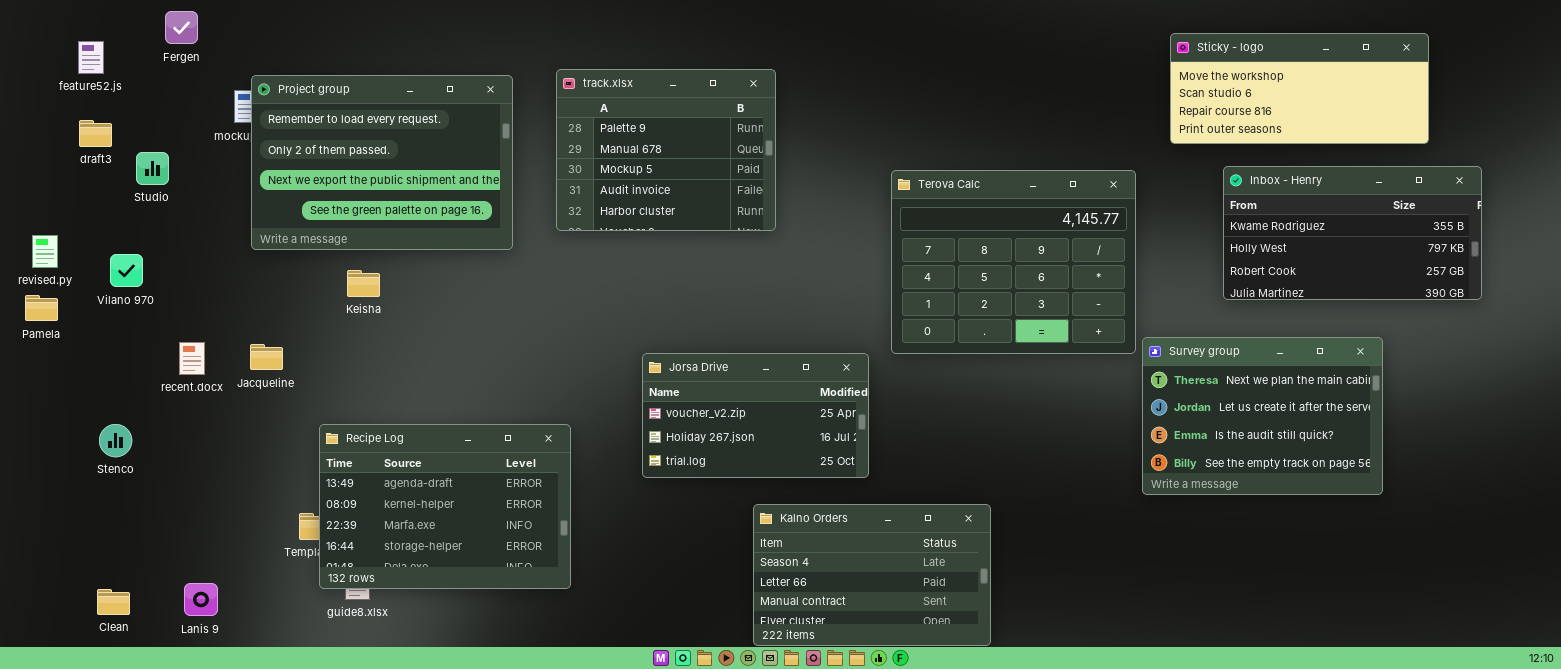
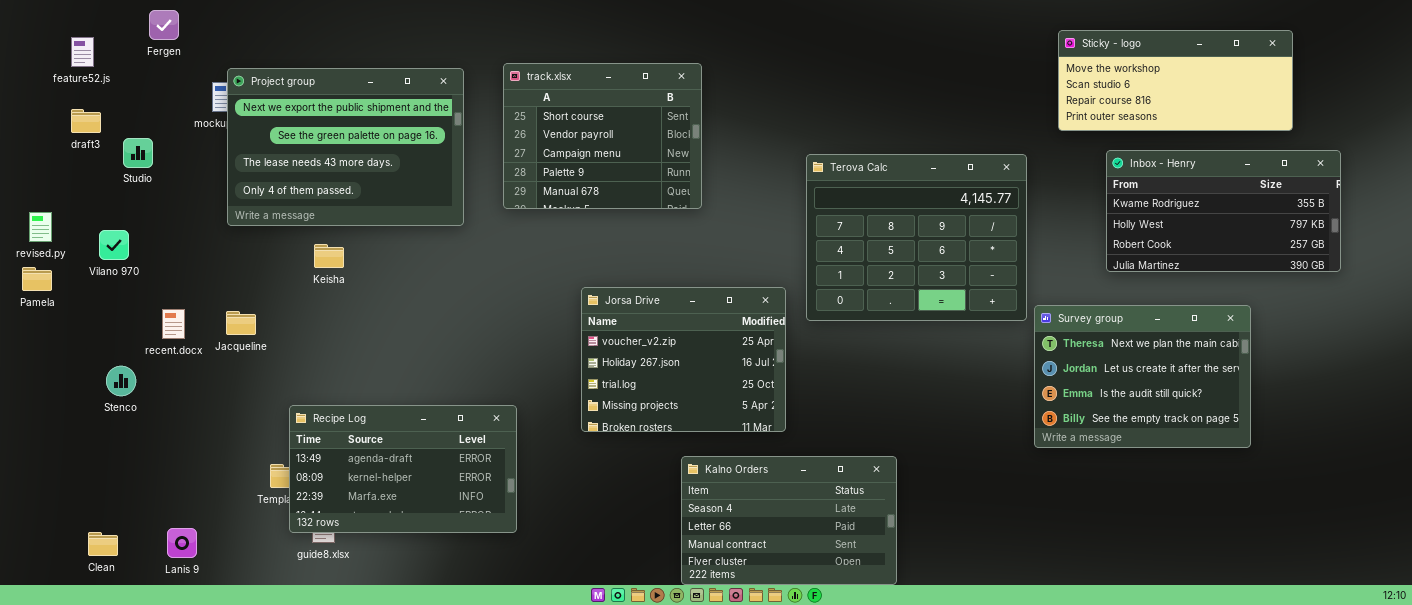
track.xlsx: [556,69,776,231] -> [503,63,702,209], scrolled up 3 rows
Project group: [251,75,513,250] -> [227,68,464,226], scrolled down 2 rows
Jorsa Drive: [642,353,869,478] -> [581,287,786,432], resized
Stenco: [99,424,132,457] -> [106,366,136,396], moved
Recipe Log: [319,424,571,589] -> [289,405,517,533], resized

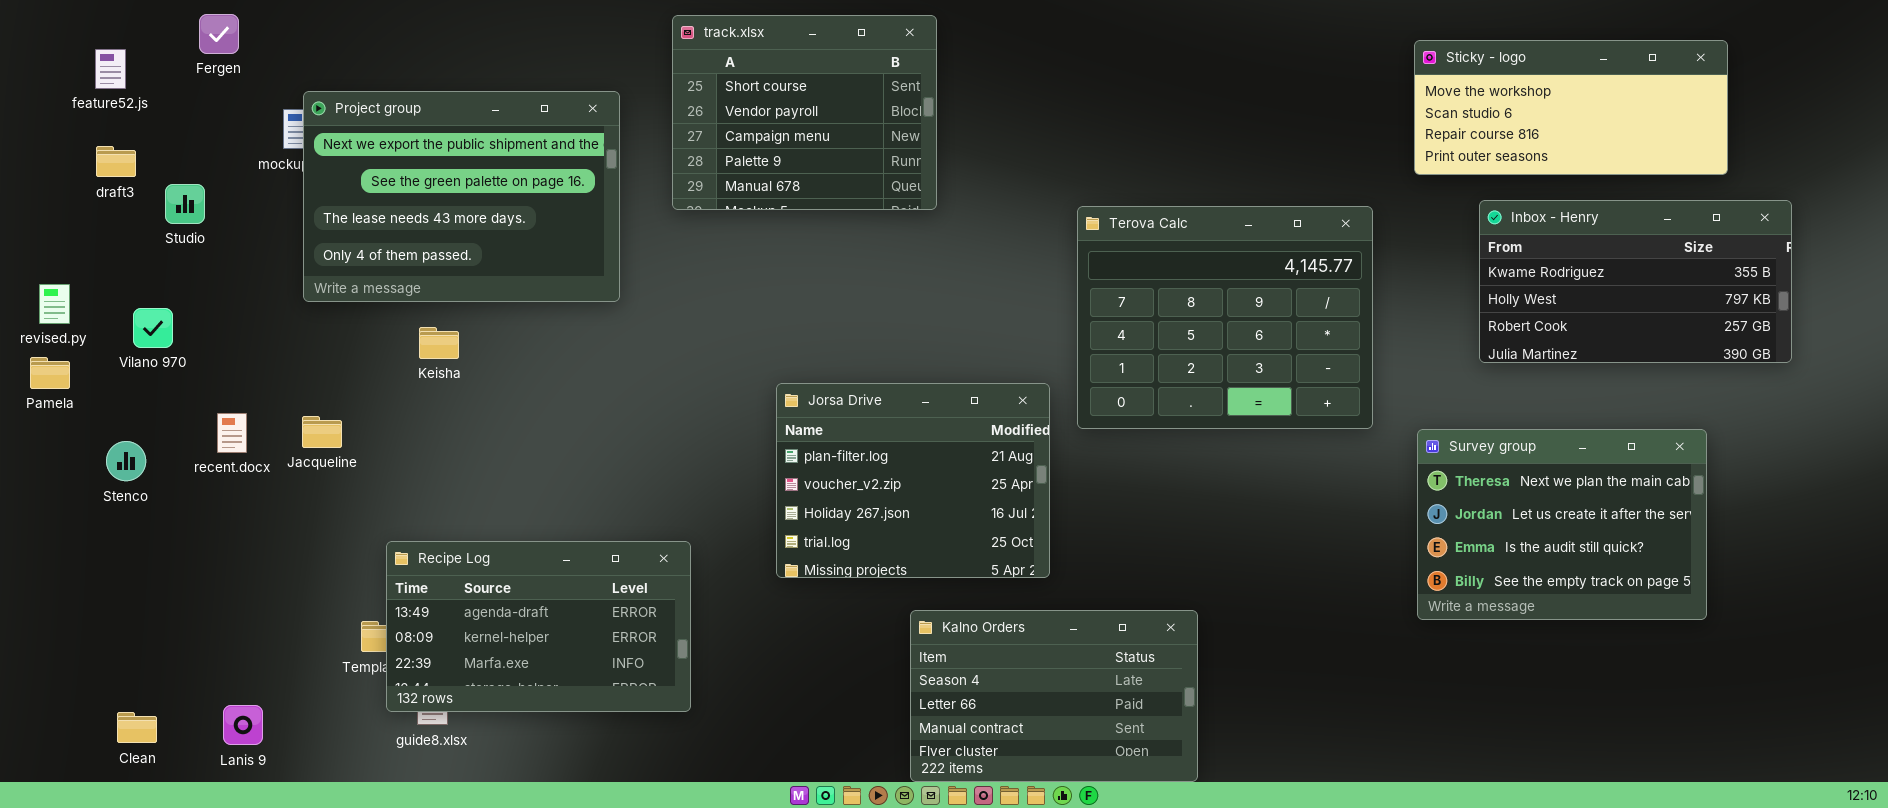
track.xlsx: [503,63,702,209] -> [672,15,937,210], moved
Jorsa Drive: [581,287,786,432] -> [776,383,1050,578], scrolled up 1 row
Survey group: [1034,305,1251,448] -> [1417,429,1707,620], moved
Stenco: [106,366,136,396] -> [106,441,146,481], moved

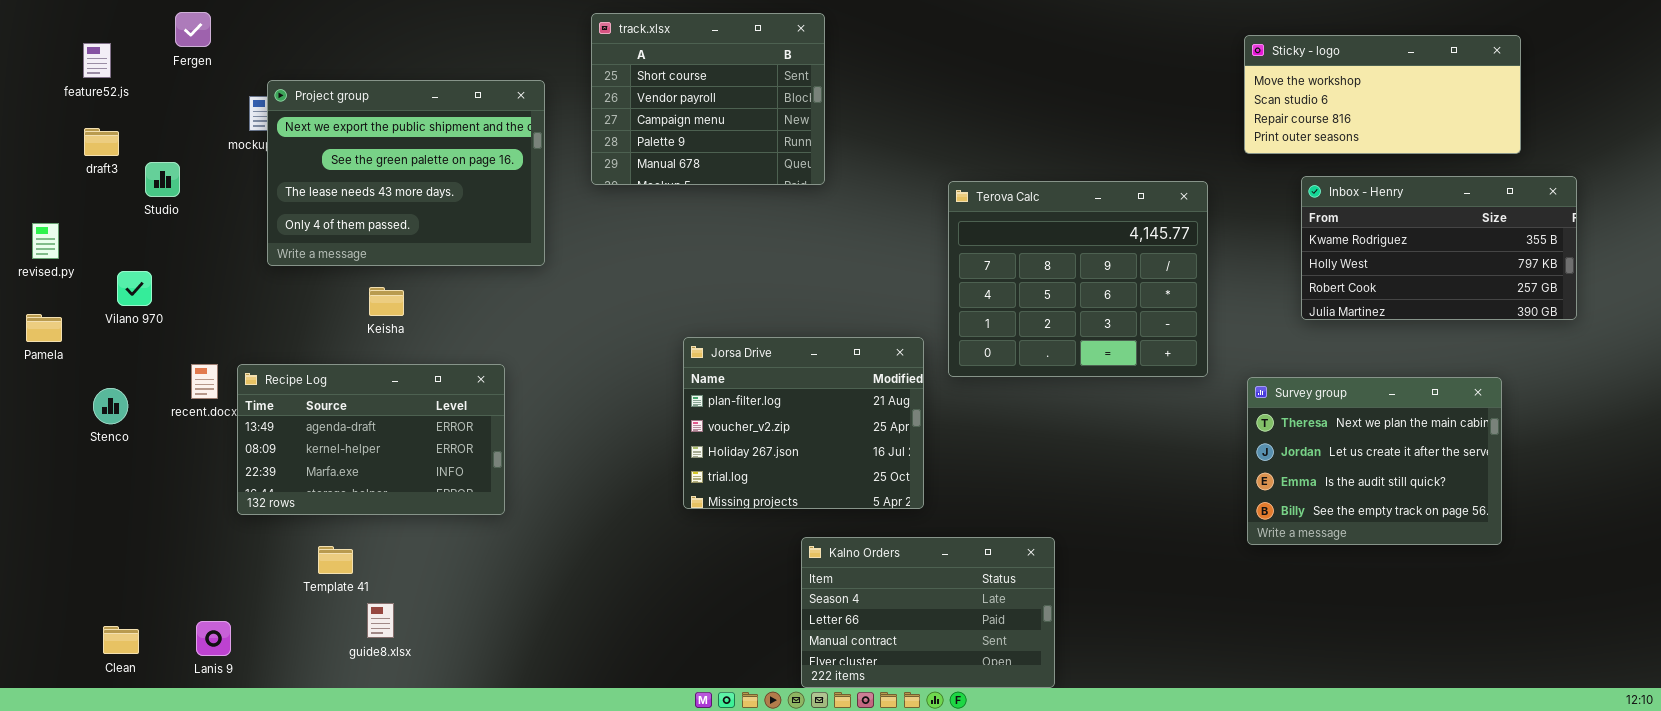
revised.py: [39,284,70,324] -> [32,223,59,259], moved
Recipe Log: [386,541,691,712] -> [237,364,505,515], moved

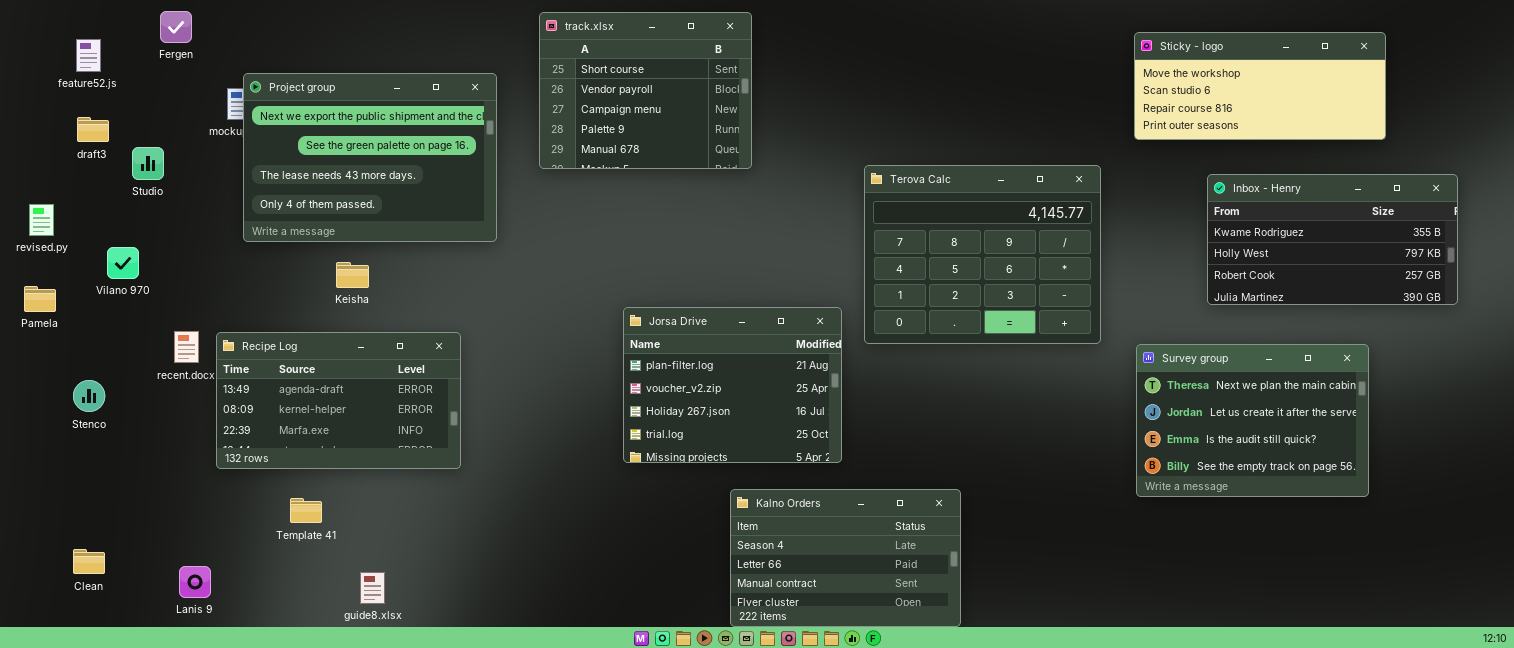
Inbox - Henry: [1301,176,1577,320] -> [1207,174,1458,305], moved
Stenco: [93,388,128,424] -> [73,380,105,412], moved
guide8.xlsx: [367,603,394,638] -> [360,572,385,604], moved
Clean: [103,626,139,654] -> [73,549,105,574], moved

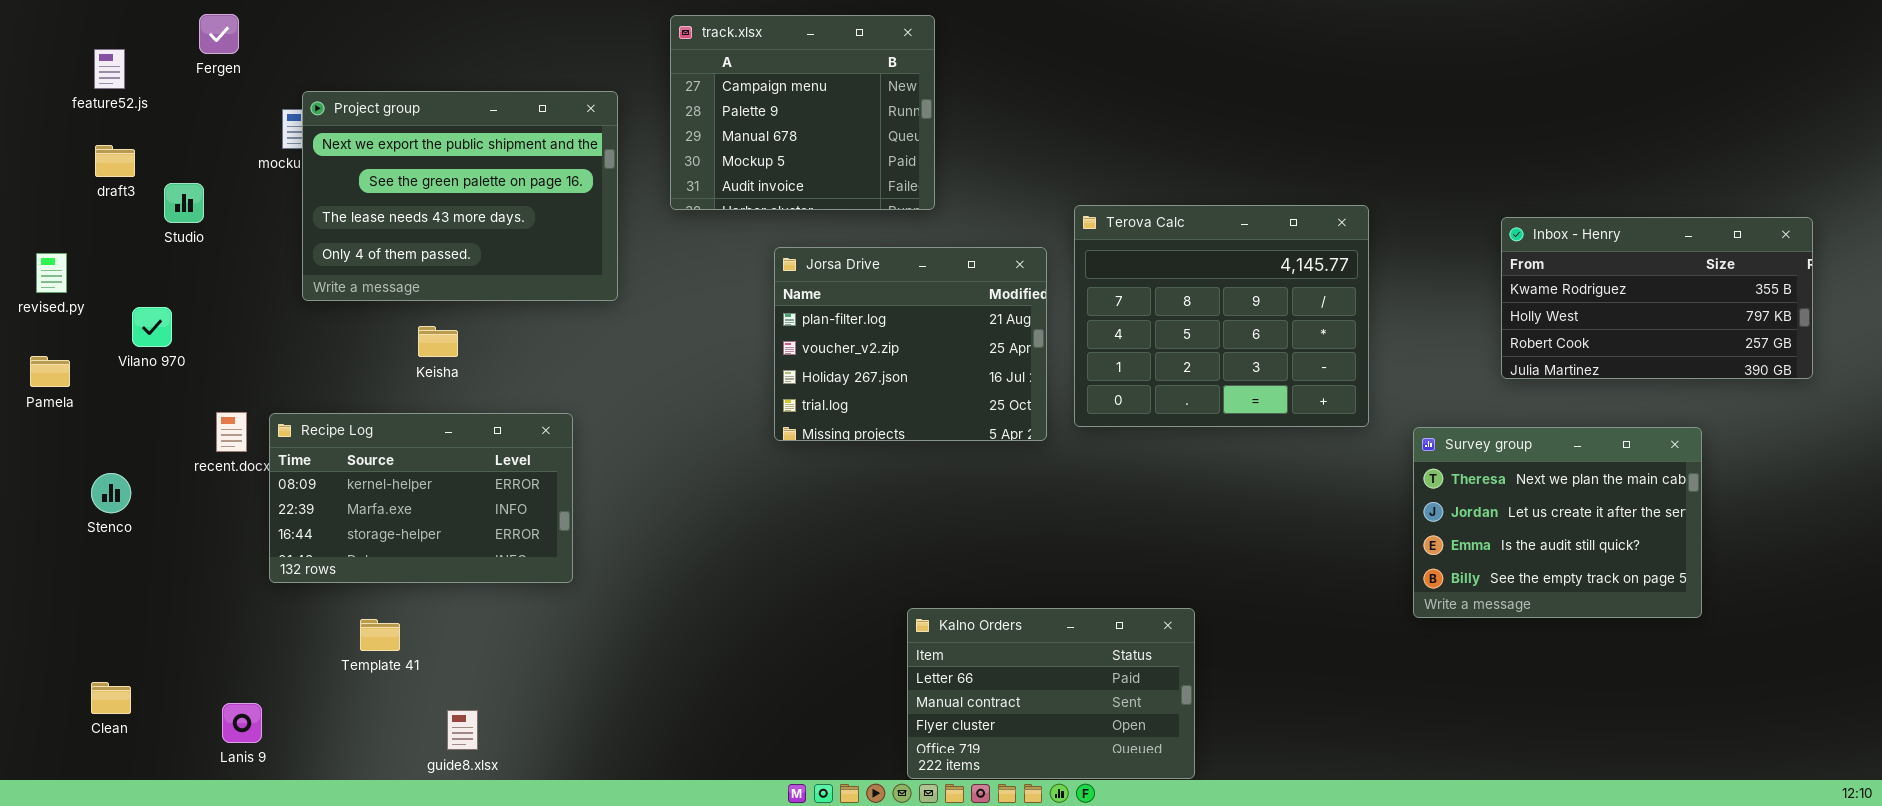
track.xlsx: [539,12,752,169] -> [670,15,935,210], scrolled down 2 rows
Sticky - logo: [1134,32,1386,140] -> none, closed
Jorsa Drive: [623,307,842,463] -> [774,247,1047,441], moved
Recipe Log: [216,332,461,469] -> [269,413,573,583], scrolled down 1 row
Kalno Orders: [730,489,961,627] -> [907,608,1195,779], scrolled down 1 row

